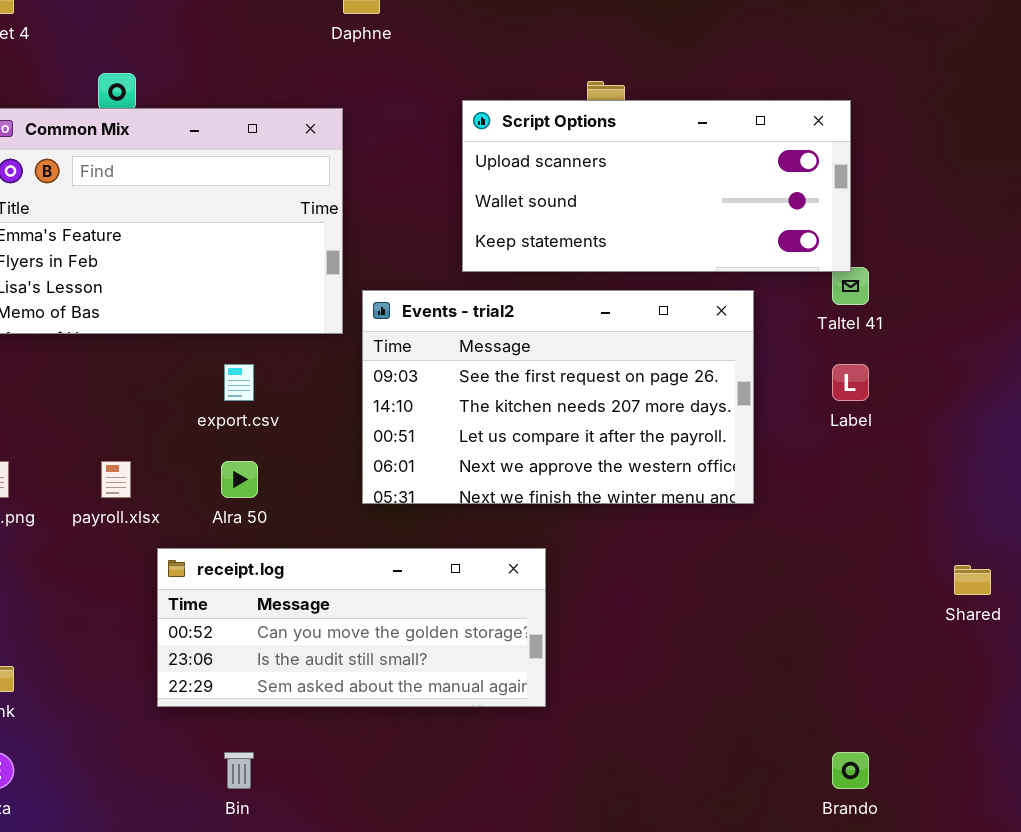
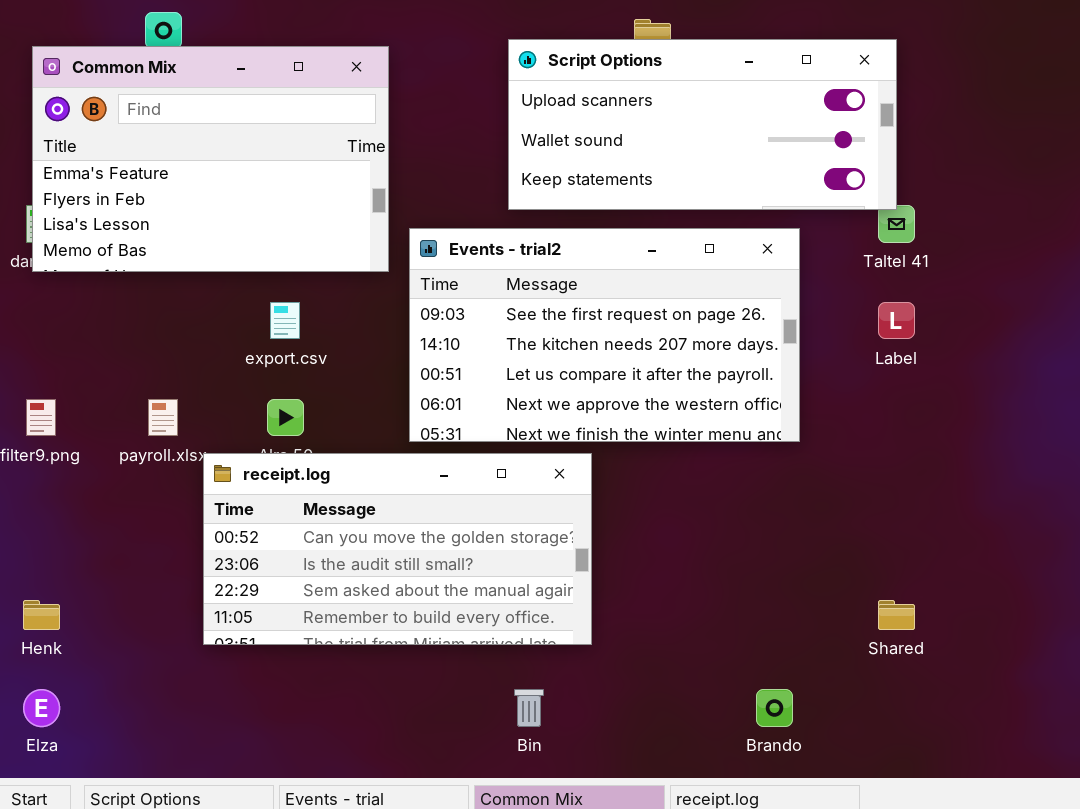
receipt.log: [157,548,546,707] -> [203,453,592,645], resized
Shared: [954,565,991,595] -> [878,600,915,630], moved
Bin: [224,752,254,789] -> [514,689,544,727], moved
Brando: [832,752,869,789] -> [756,689,793,727], moved

